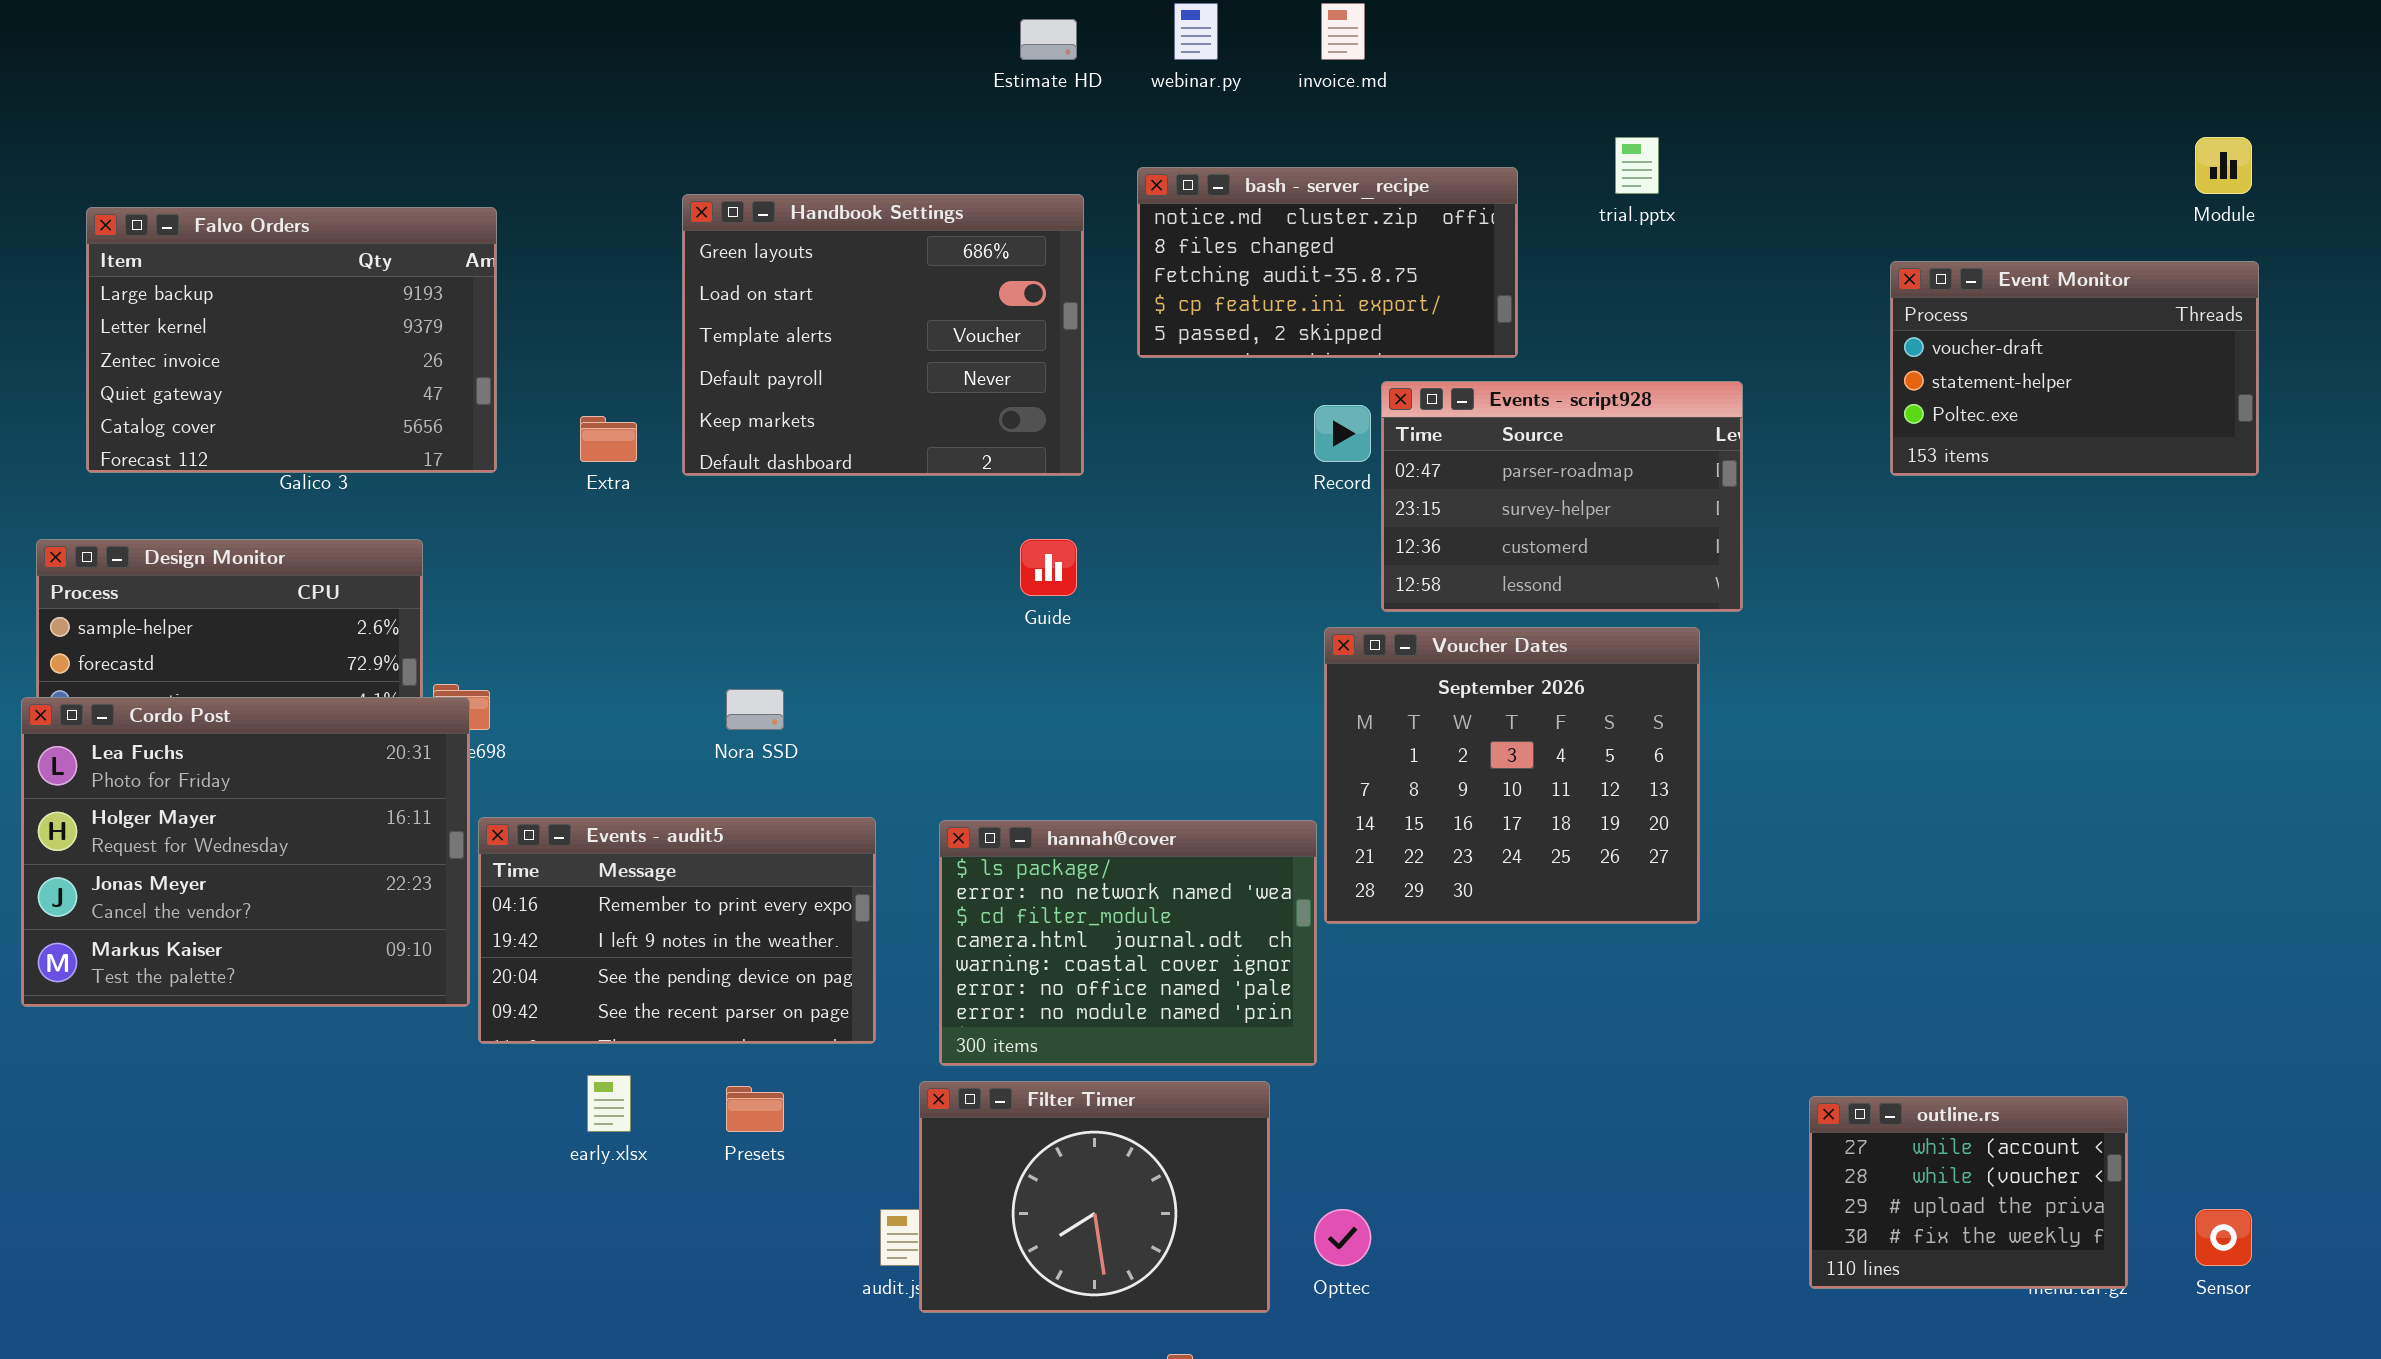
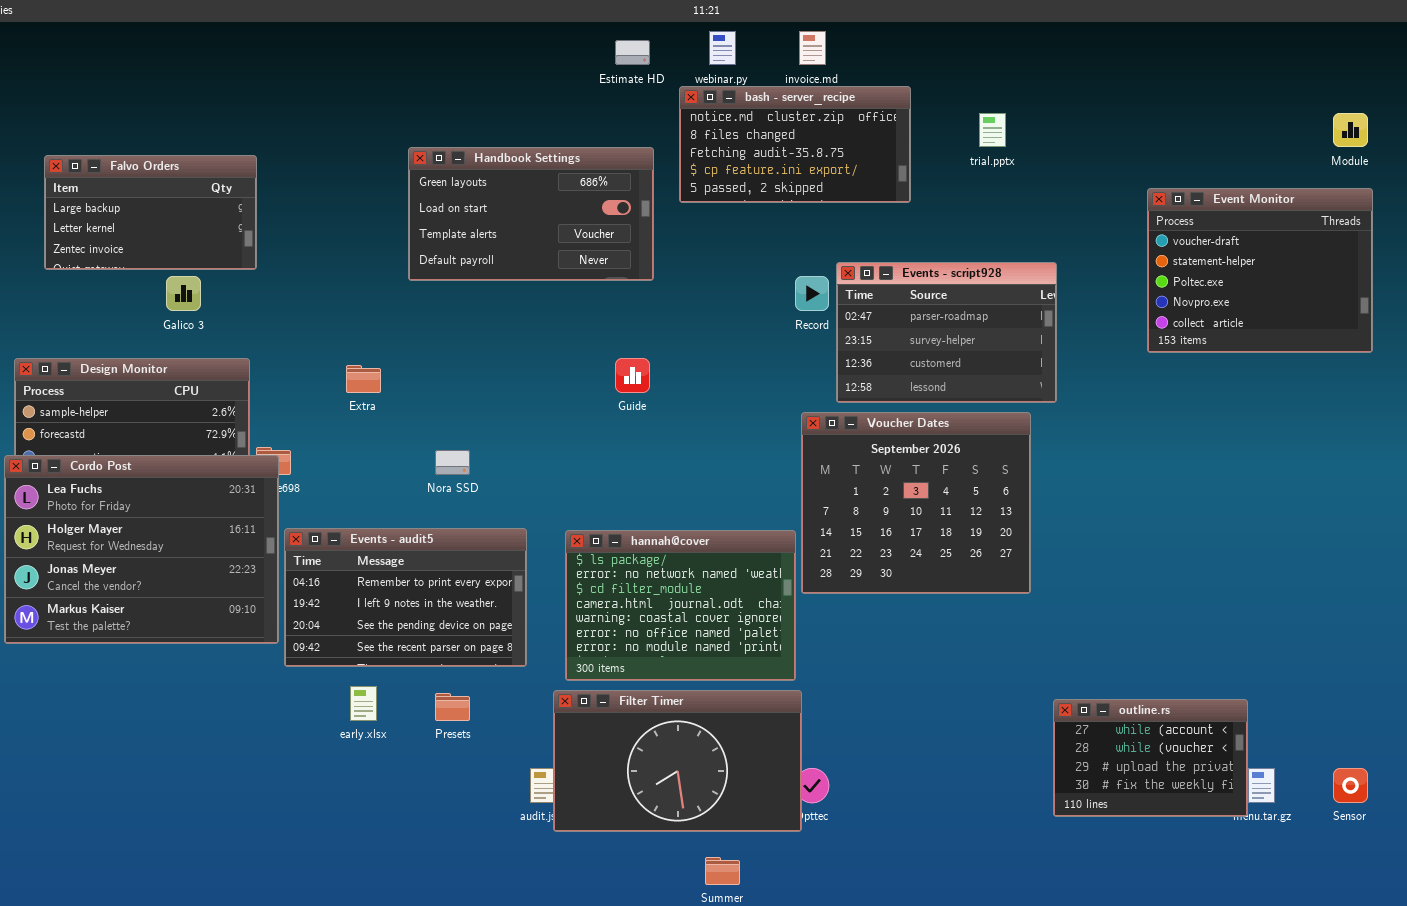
bash - server_recipe: [1137,167,1518,358] -> [679,86,911,203], moved
Handbook Settings: [682,194,1084,476] -> [408,147,654,281], resized
Falvo Orders: [86,207,497,473] -> [44,155,257,270], resized
Event Monitor: [1890,261,2259,476] -> [1147,188,1373,353], resized
Extra: [580,416,637,462] -> [346,365,381,393], moved
Filter Timer: [919,1081,1270,1313] -> [553,690,802,832], resized
outline.rs: [1809,1096,2128,1289] -> [1053,699,1248,817], moved

